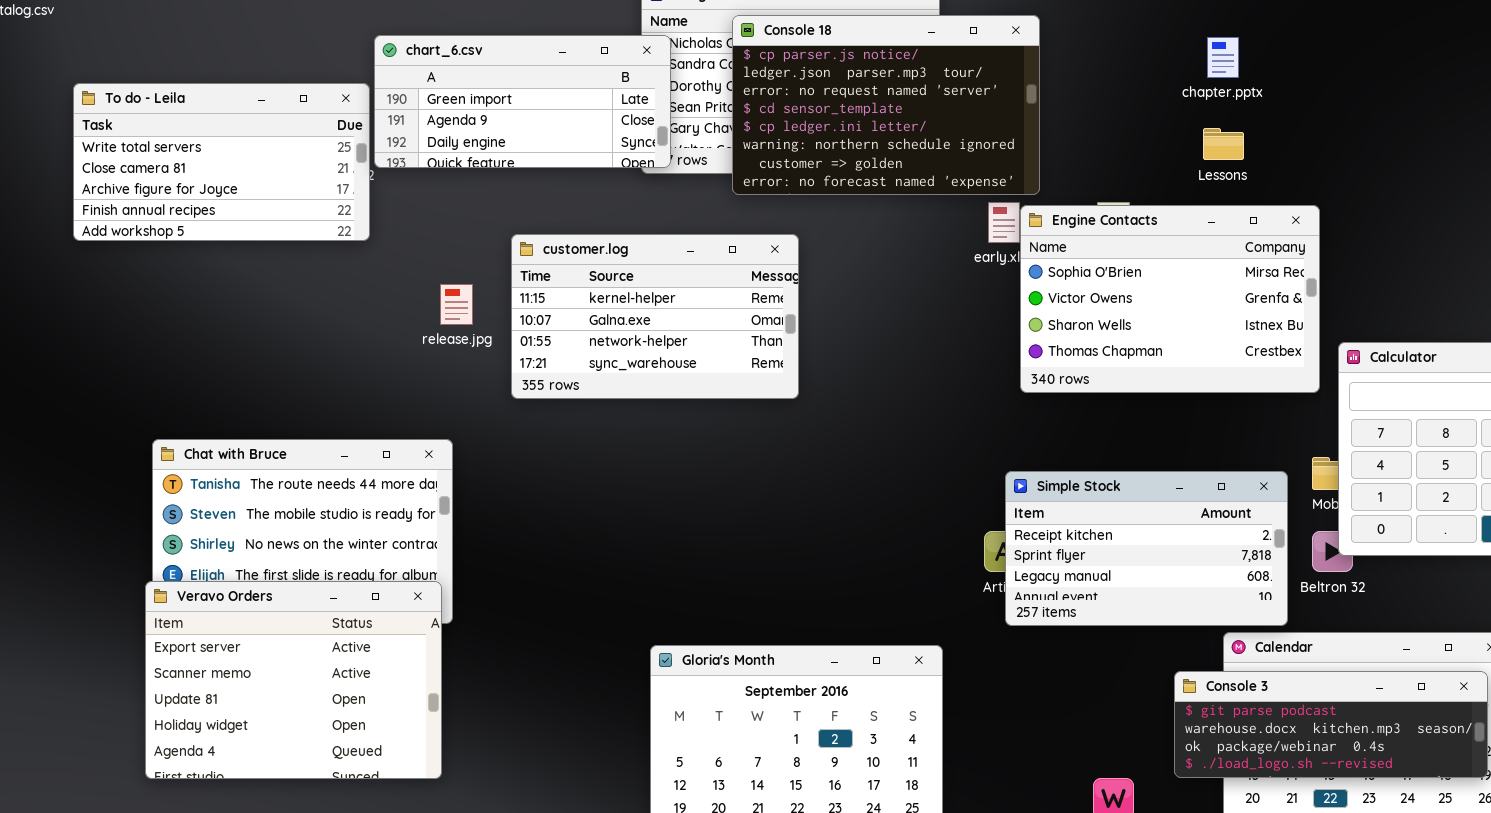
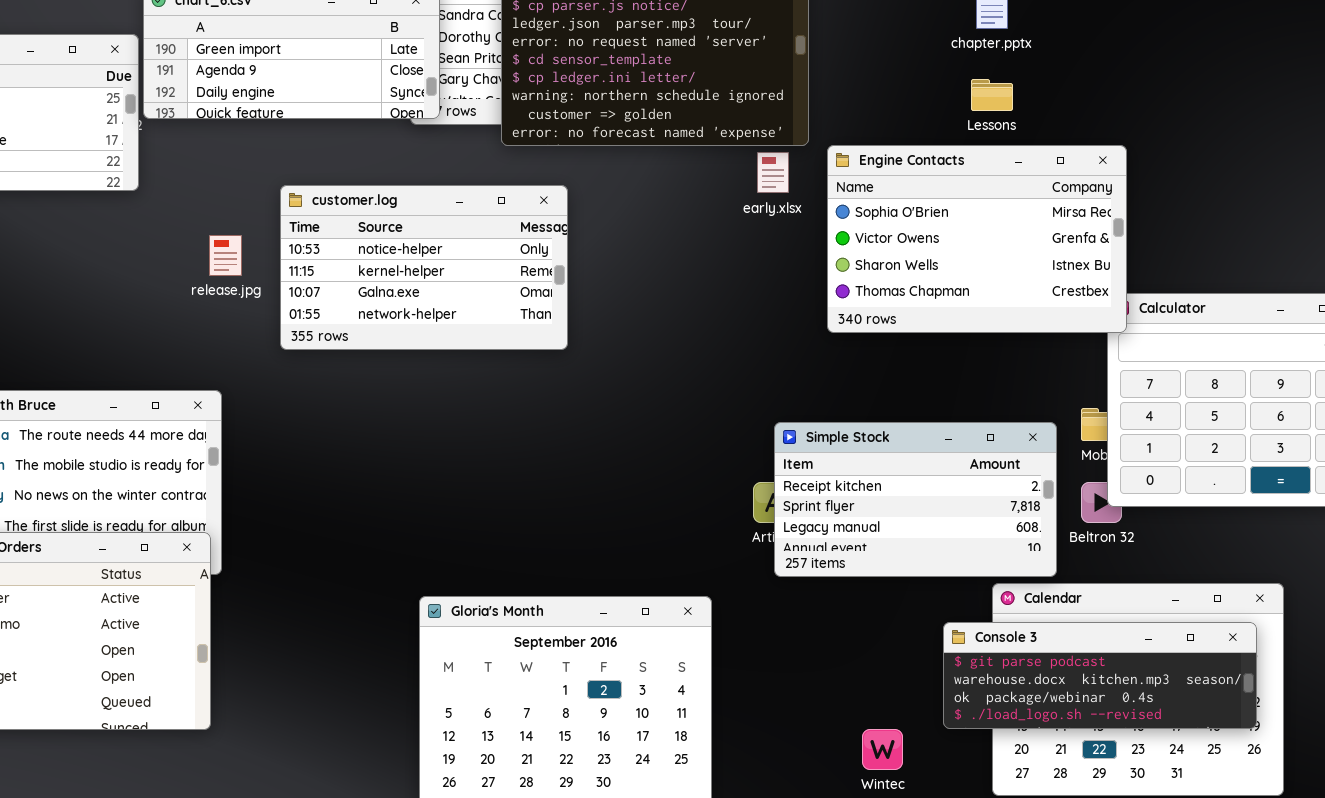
Engine Contacts: [1020,205,1320,393] -> [827,145,1127,333], moved
customer.log: [511,234,799,399] -> [280,185,568,350], scrolled up 1 row

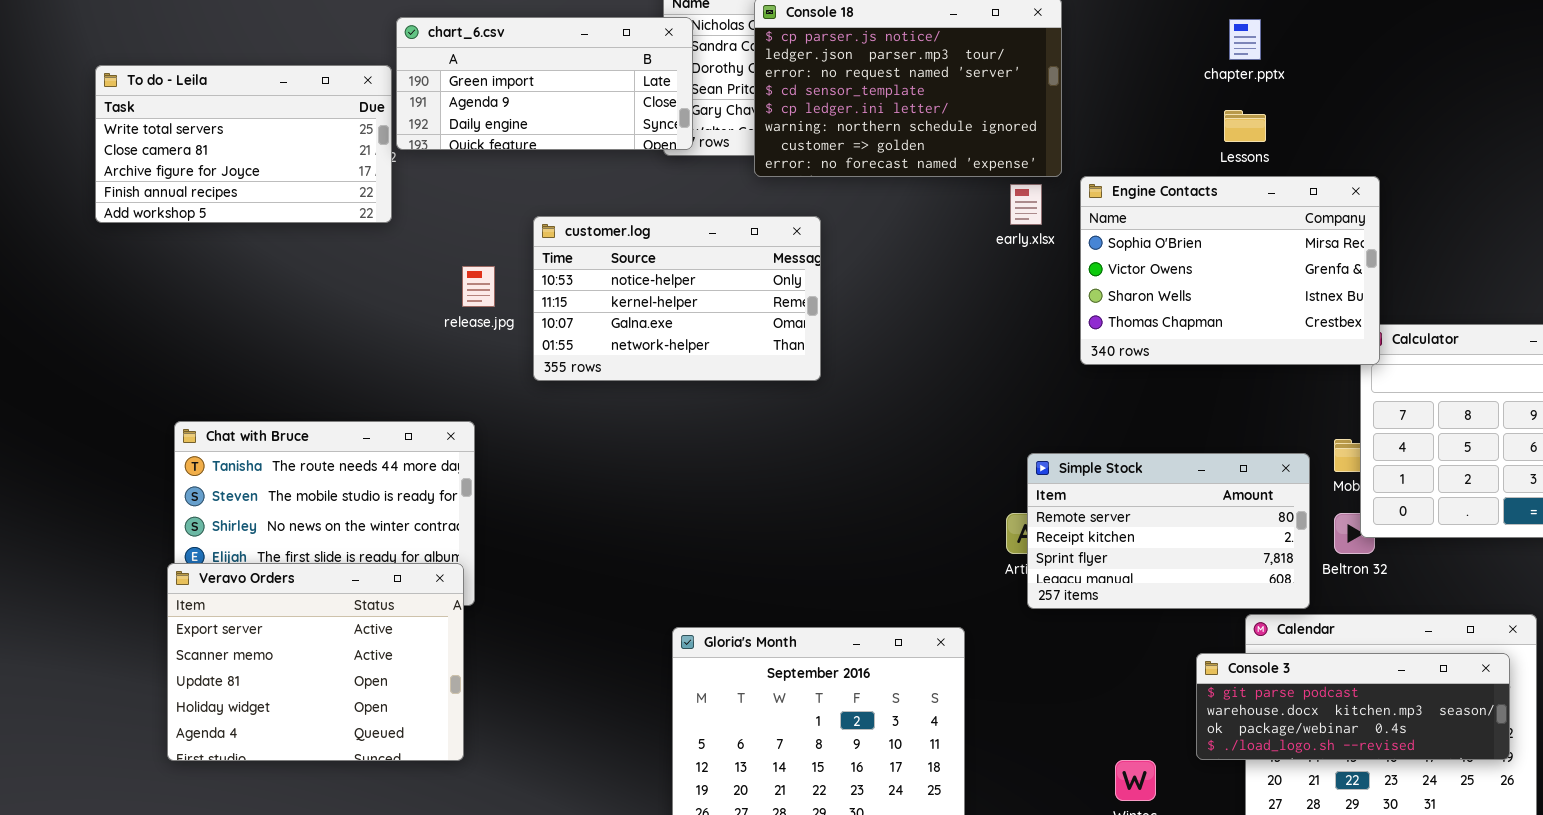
Simple Stock: [774,422,1057,577] -> [1027,453,1310,609], scrolled up 1 row

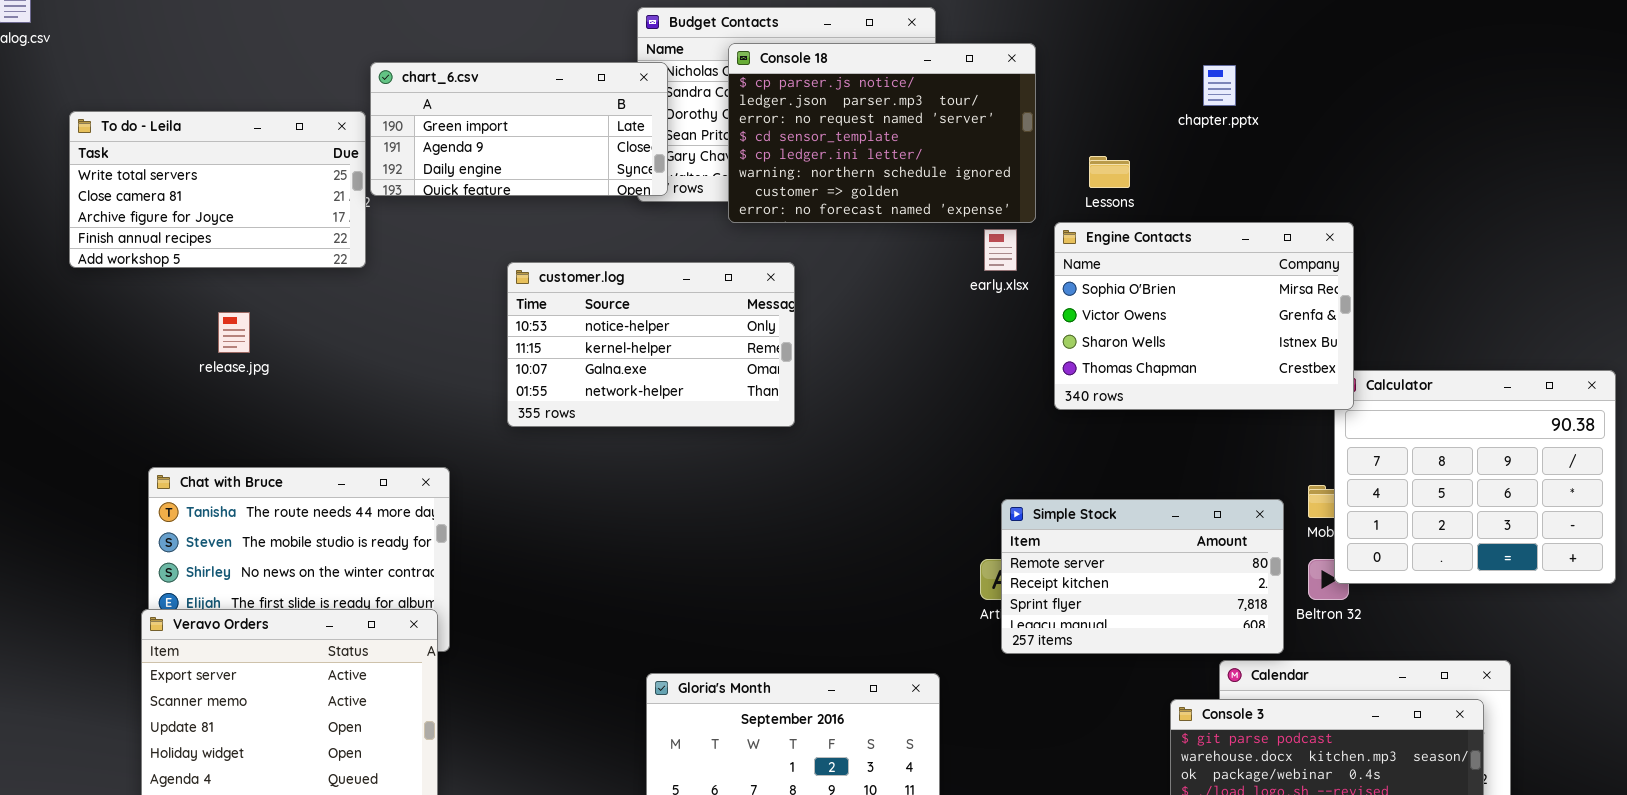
Lessons: [1224,110,1266,142] -> [1089,156,1130,188], moved
release.jpg: [462,266,495,307] -> [218,312,250,353], moved

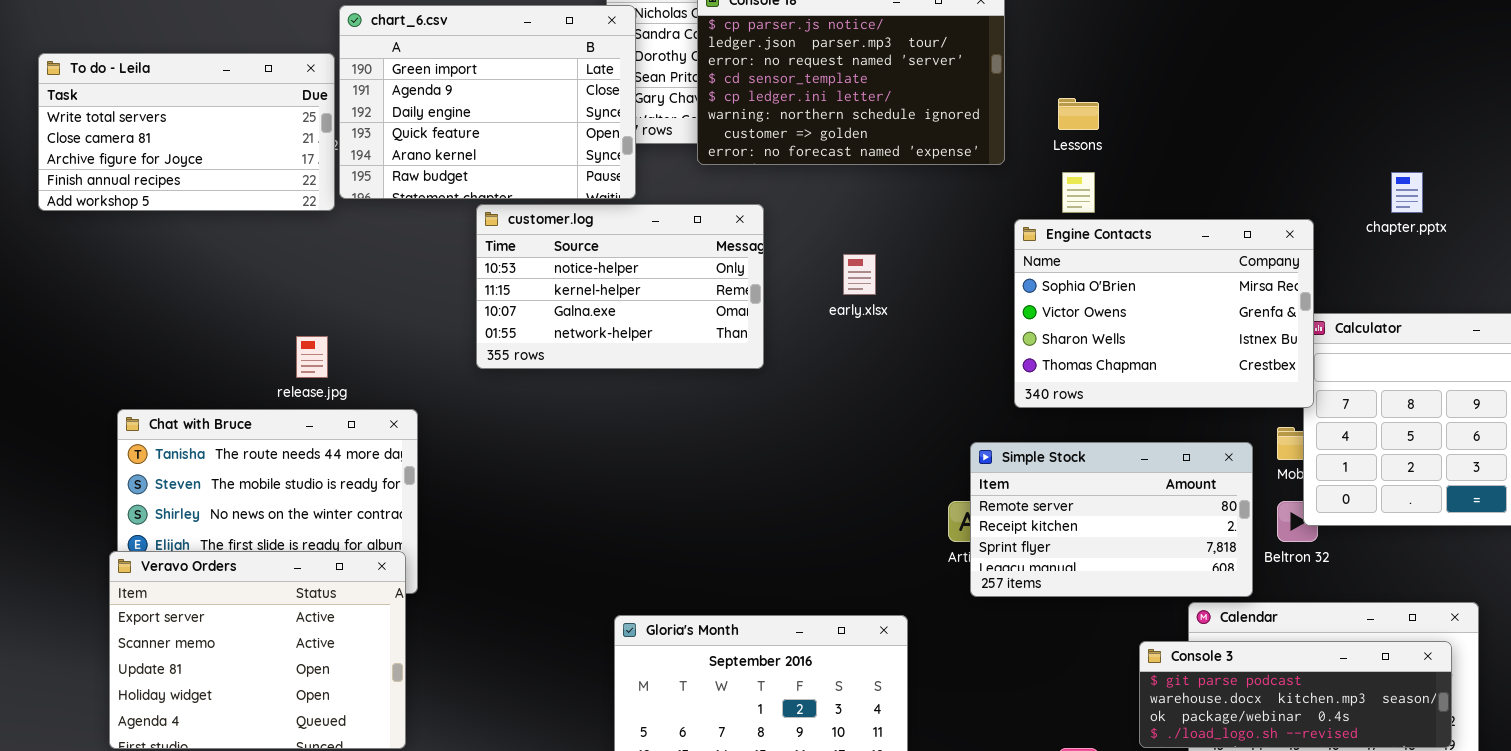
chart_6.csv: [370,62,668,196] -> [339,5,636,199], resized
chapter.pptx: [1203,65,1236,106] -> [1391,172,1423,213], moved
Engine Contacts: [1054,222,1354,410] -> [1014,219,1314,408], moved
early.xlsx: [984,229,1017,271] -> [843,254,876,295], moved
release.jpg: [218,312,250,353] -> [296,336,328,378], moved

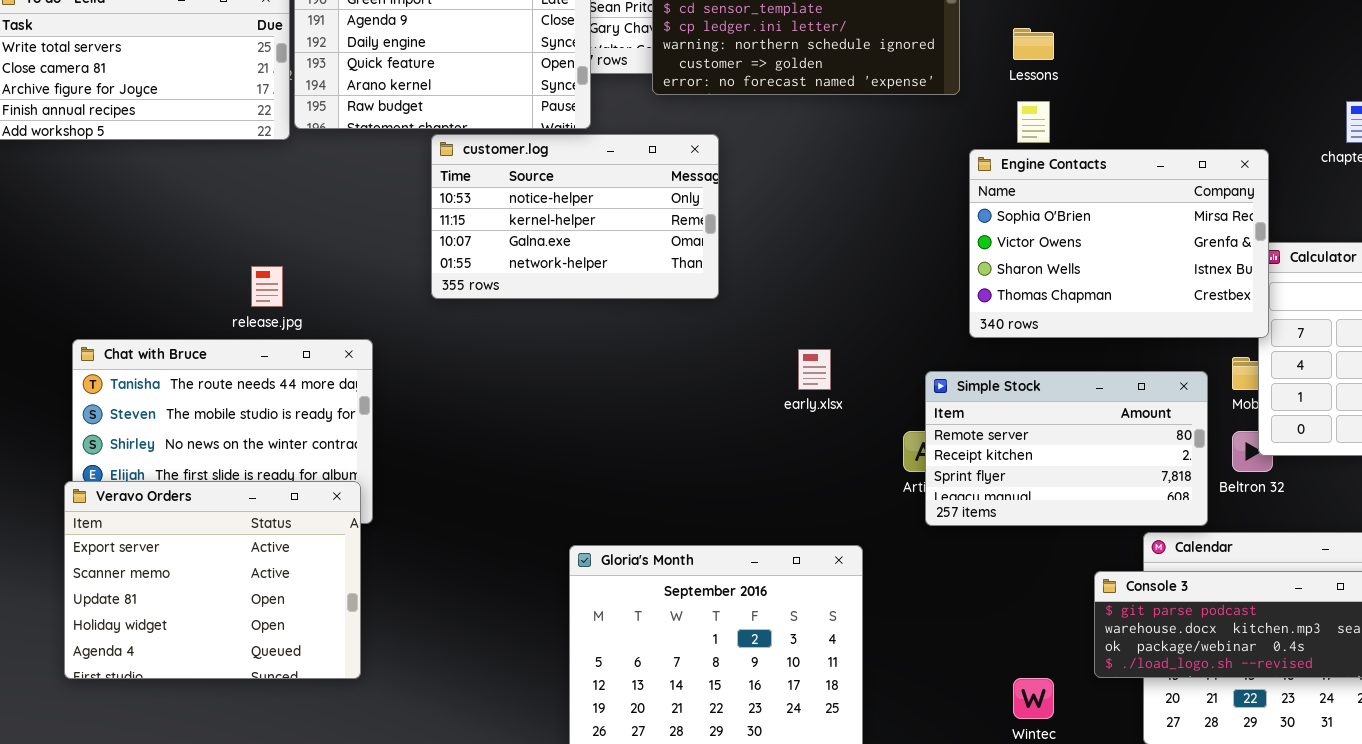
early.xlsx: [843,254,876,295] -> [798,349,831,390], moved

